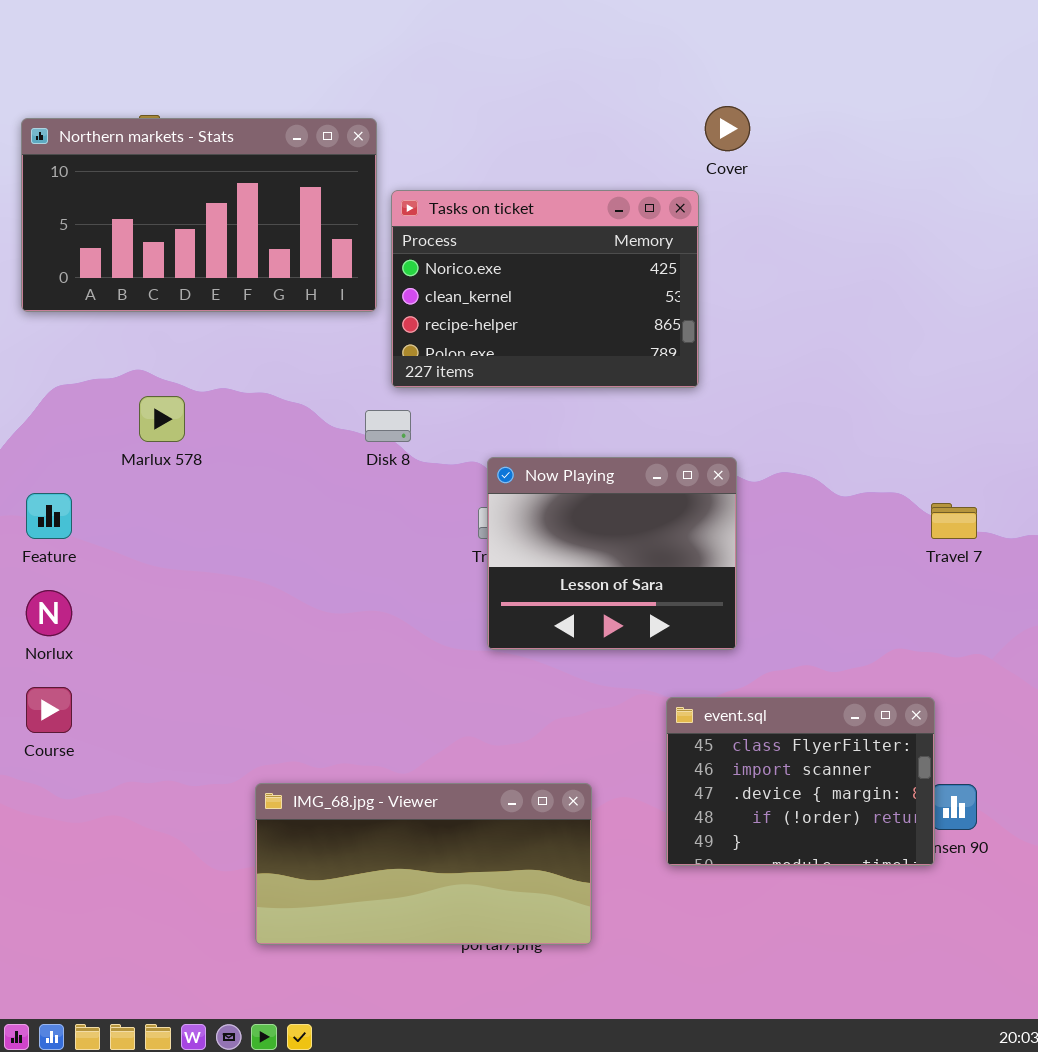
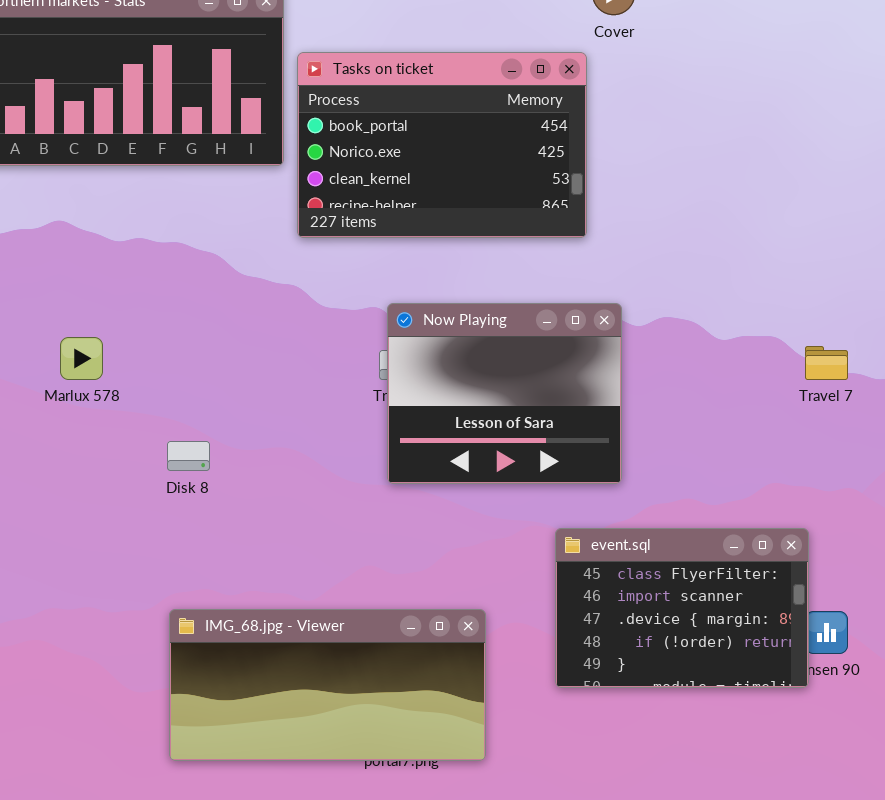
Tasks on ticket: [391,190,699,388] -> [297,52,587,238], scrolled up 1 row
Marlux 578: [139,396,185,442] -> [60,337,103,380], moved
Disk 8: [365,410,411,442] -> [167,441,210,471], moved

